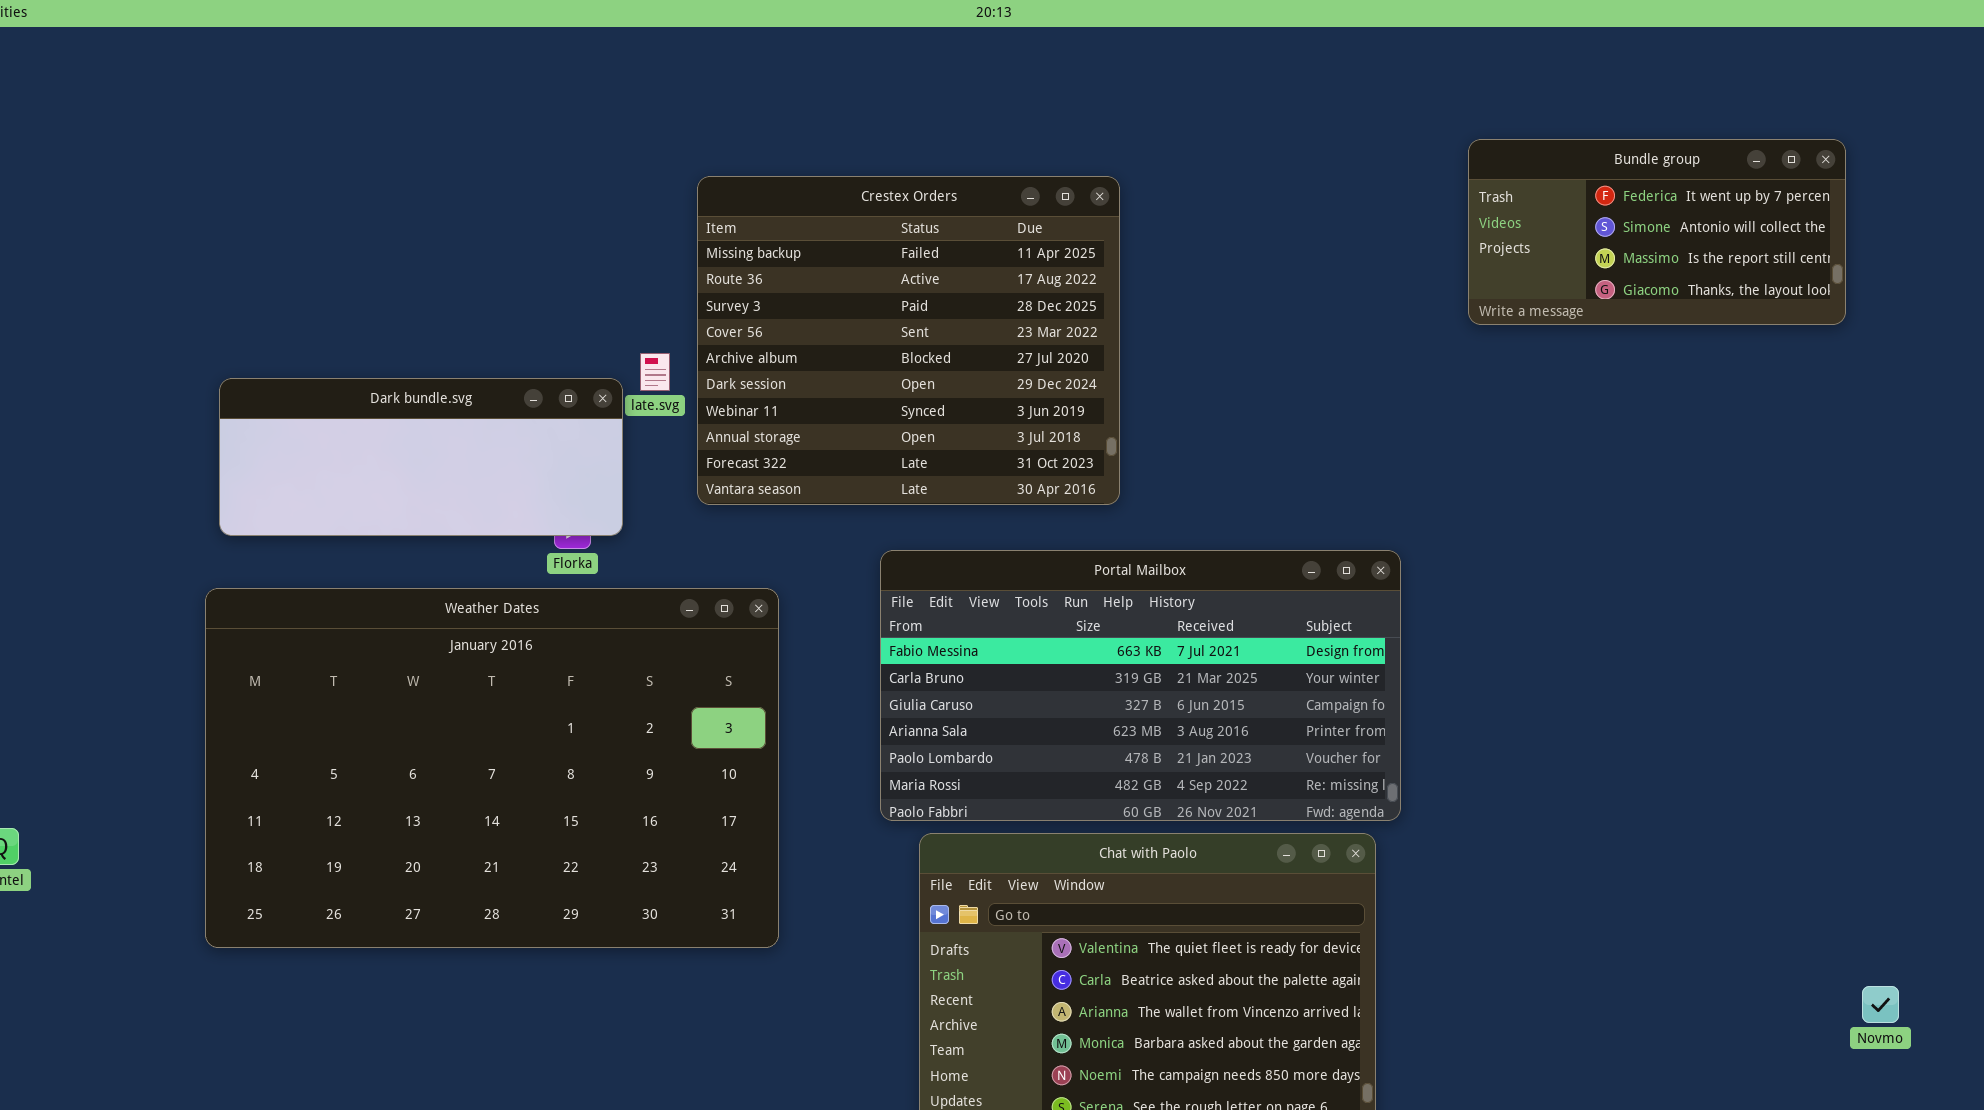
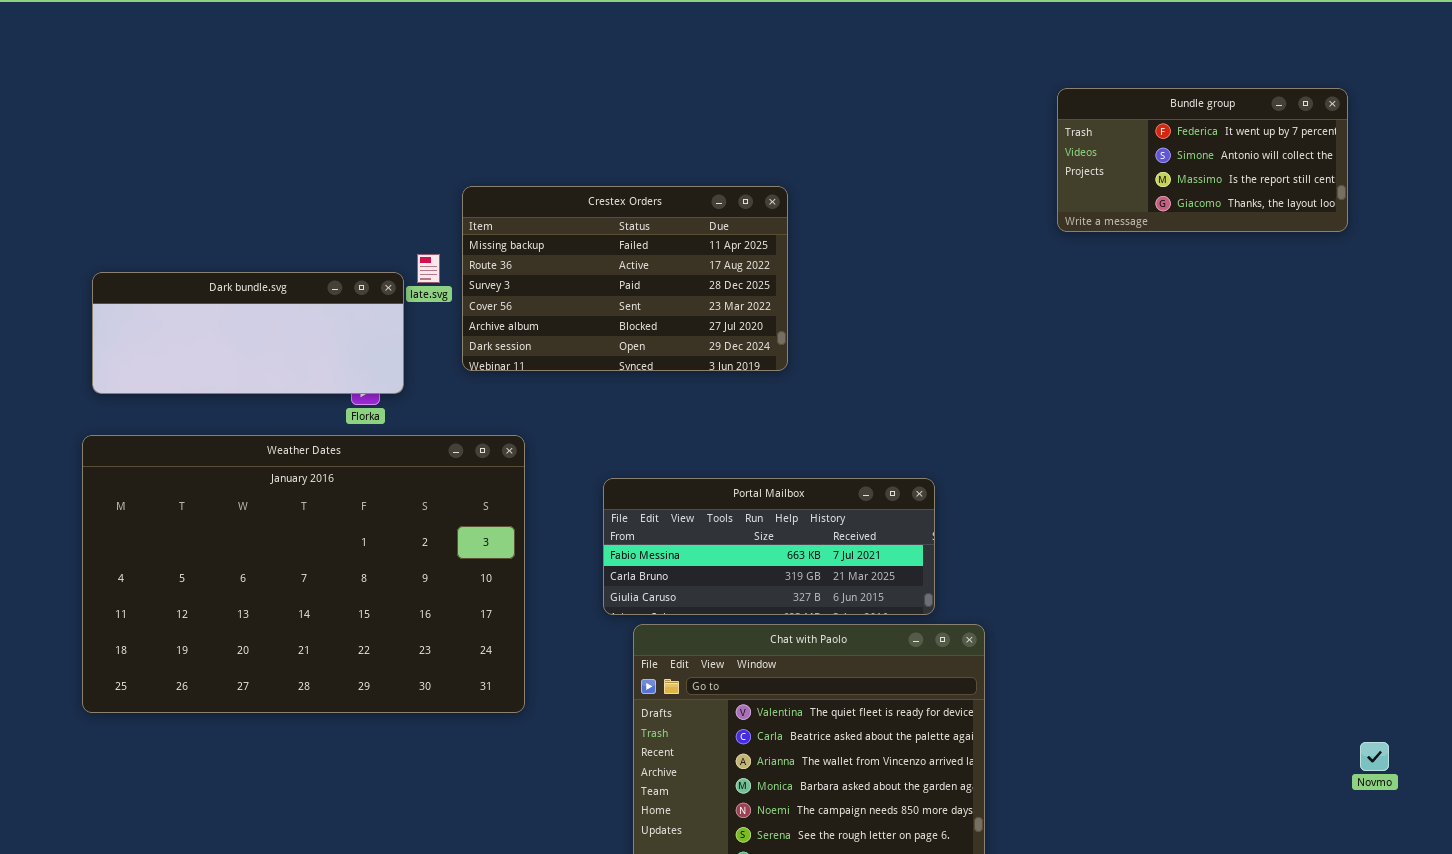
Crestex Orders: [697,176,1120,505] -> [462,186,788,371], resized
Portal Mailbox: [880,550,1401,821] -> [603,478,935,615], resized

